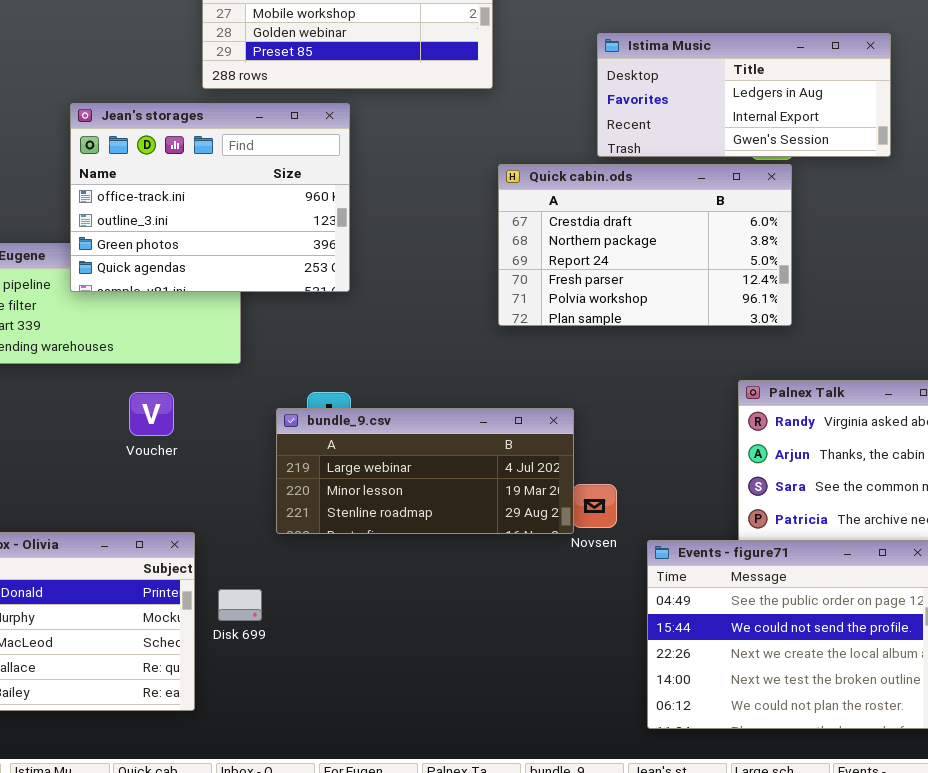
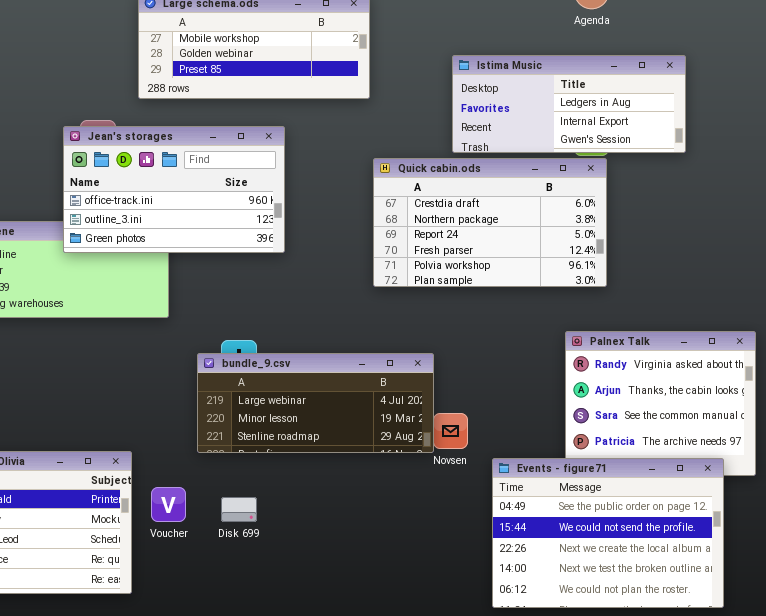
Jean's storages: [70,103,350,292] -> [63,126,285,253], moved, resized
Voucher: [129,392,174,436] -> [151,487,186,522], moved
Disk 699: [218,589,262,621] -> [221,497,257,522], moved

